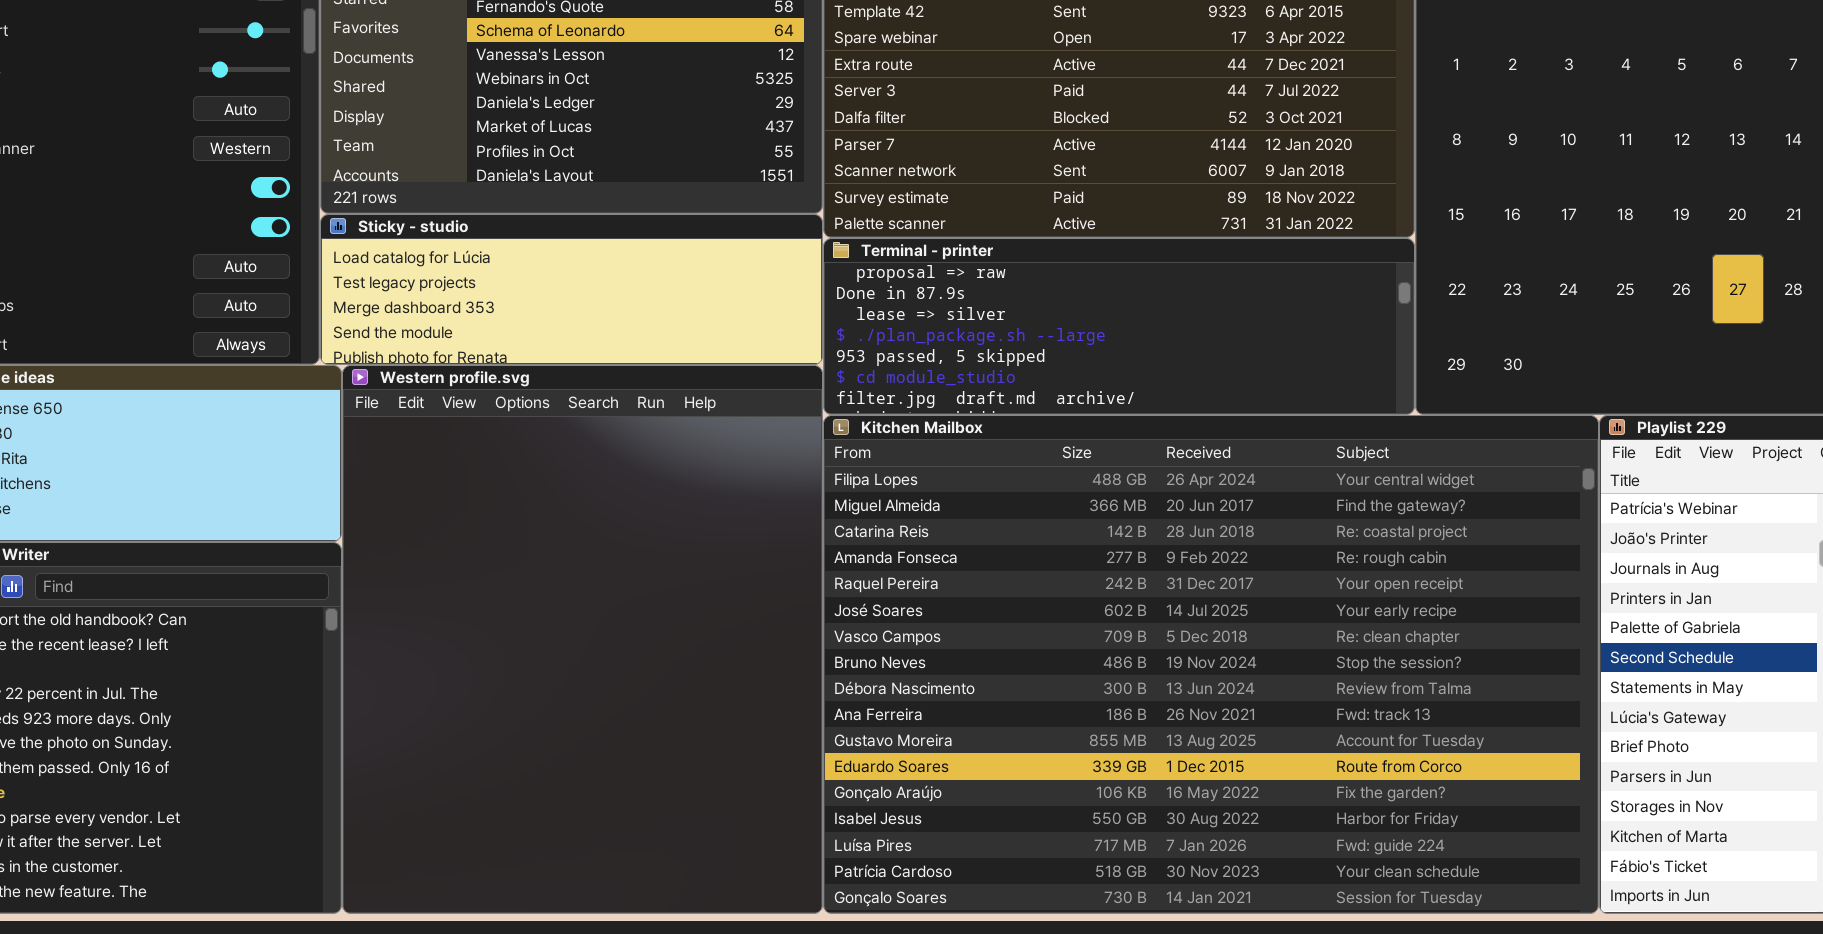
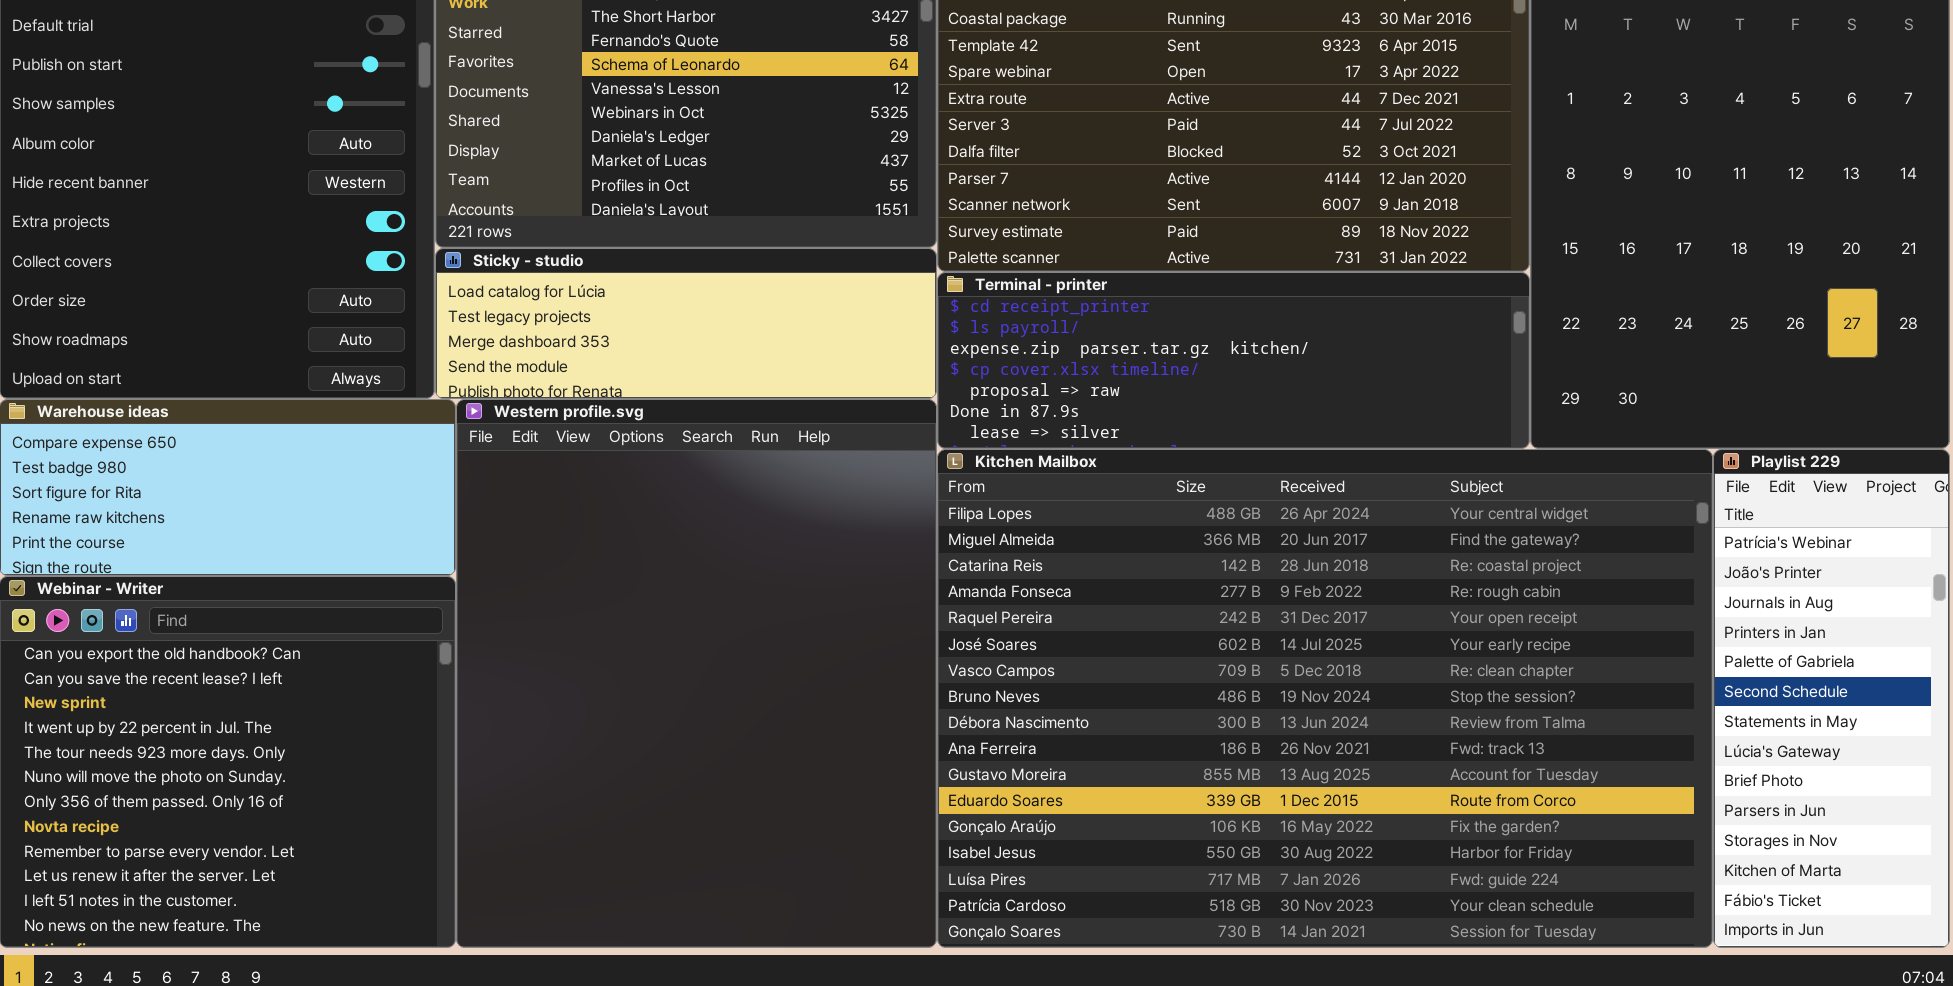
Terminal - printer: [823,238,1415,415] -> [937,272,1530,449], scrolled up 4 rows

